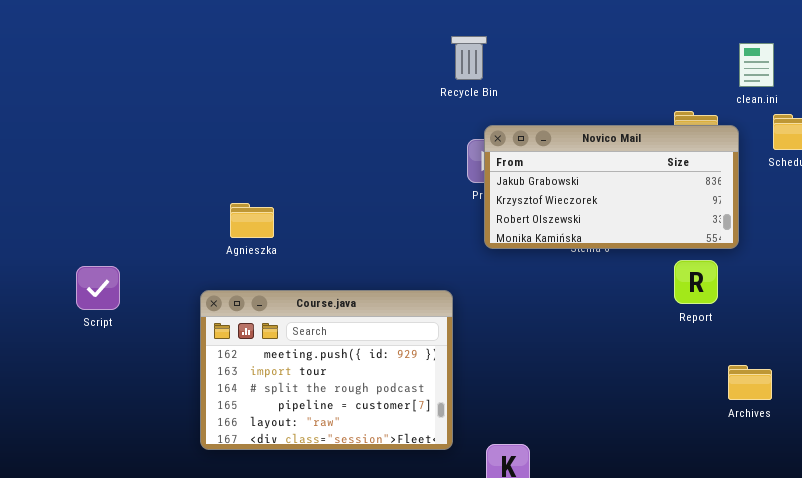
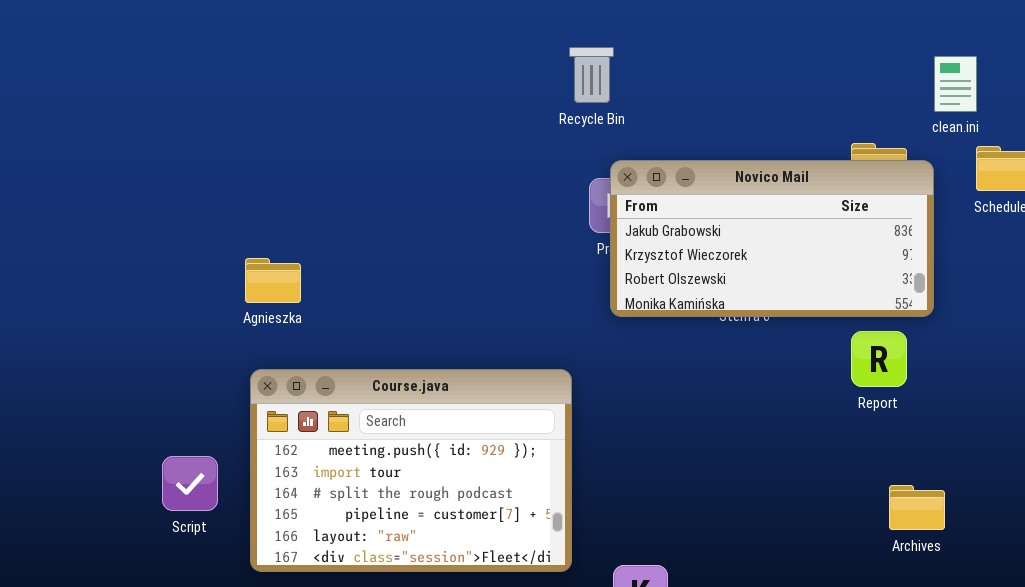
Agnieszka: [230,203,274,238] -> [245,258,301,303], moved
Script: [76,266,120,310] -> [162,456,218,511], moved
Archives: [728,365,772,400] -> [889,485,945,530], moved

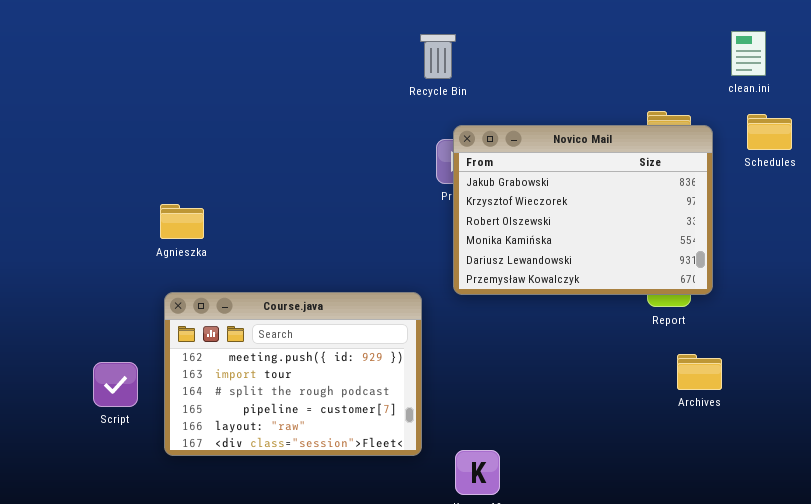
clean.ini: [934,56,977,112] -> [731,31,766,76], moved
Novico Mail: [610,160,934,317] -> [453,125,713,295], resized
Archives: [889,485,945,530] -> [677,354,722,390], moved

